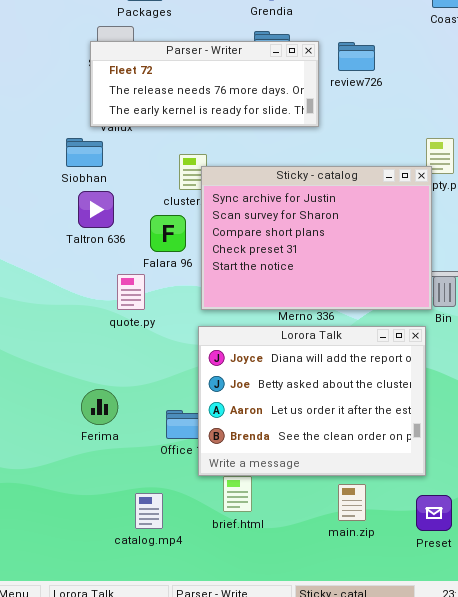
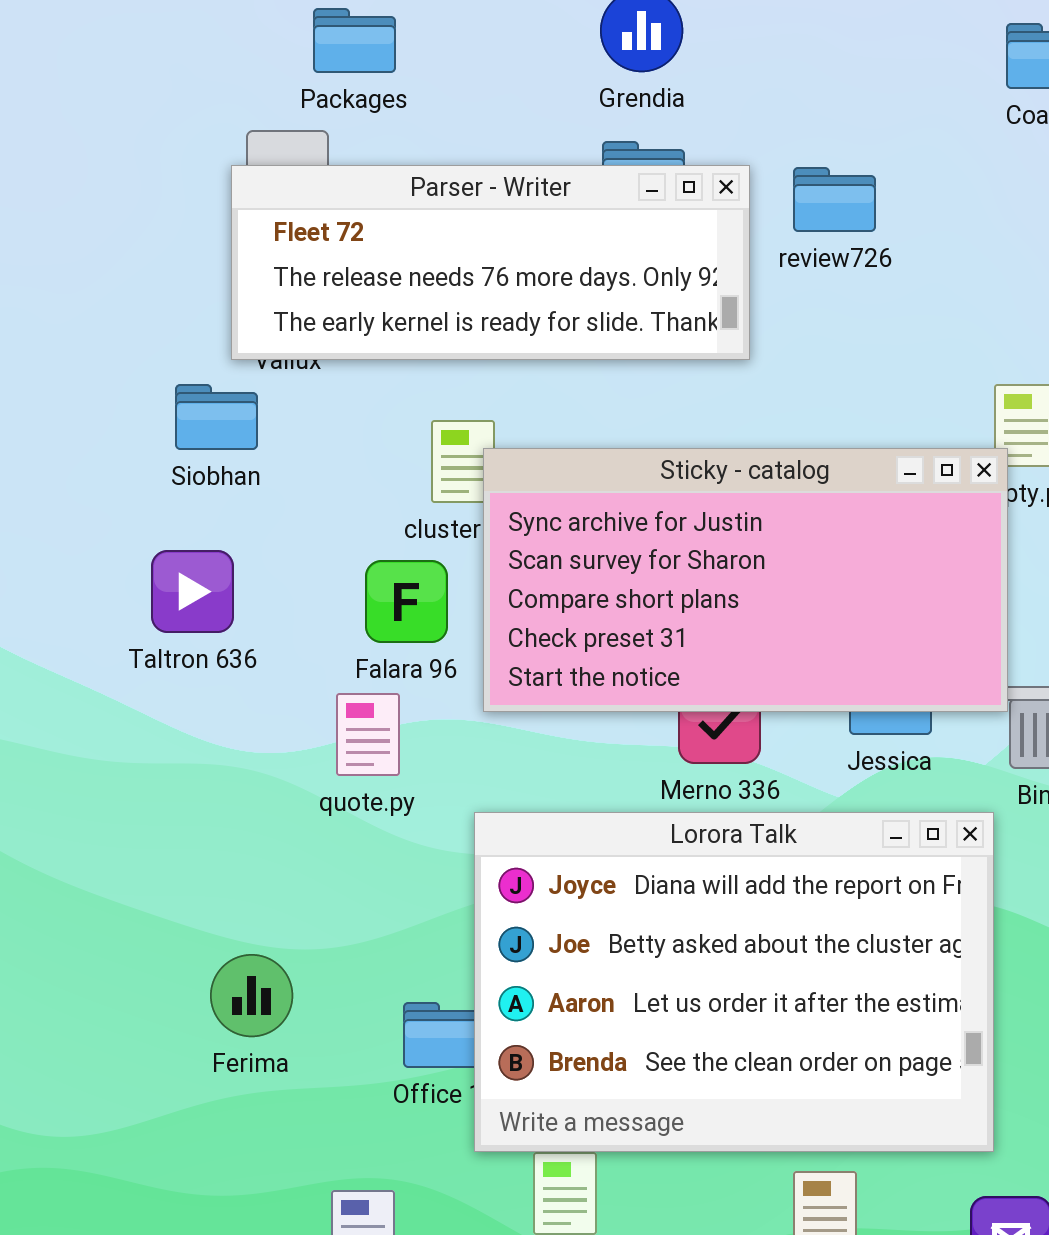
Sticky - catalog: [201,166,432,310] -> [483,448,1008,712], resized
Taltron 636: [78,191,114,228] -> [151,550,234,633], moved
quote.py: [117,274,145,310] -> [336,693,400,776], moved

